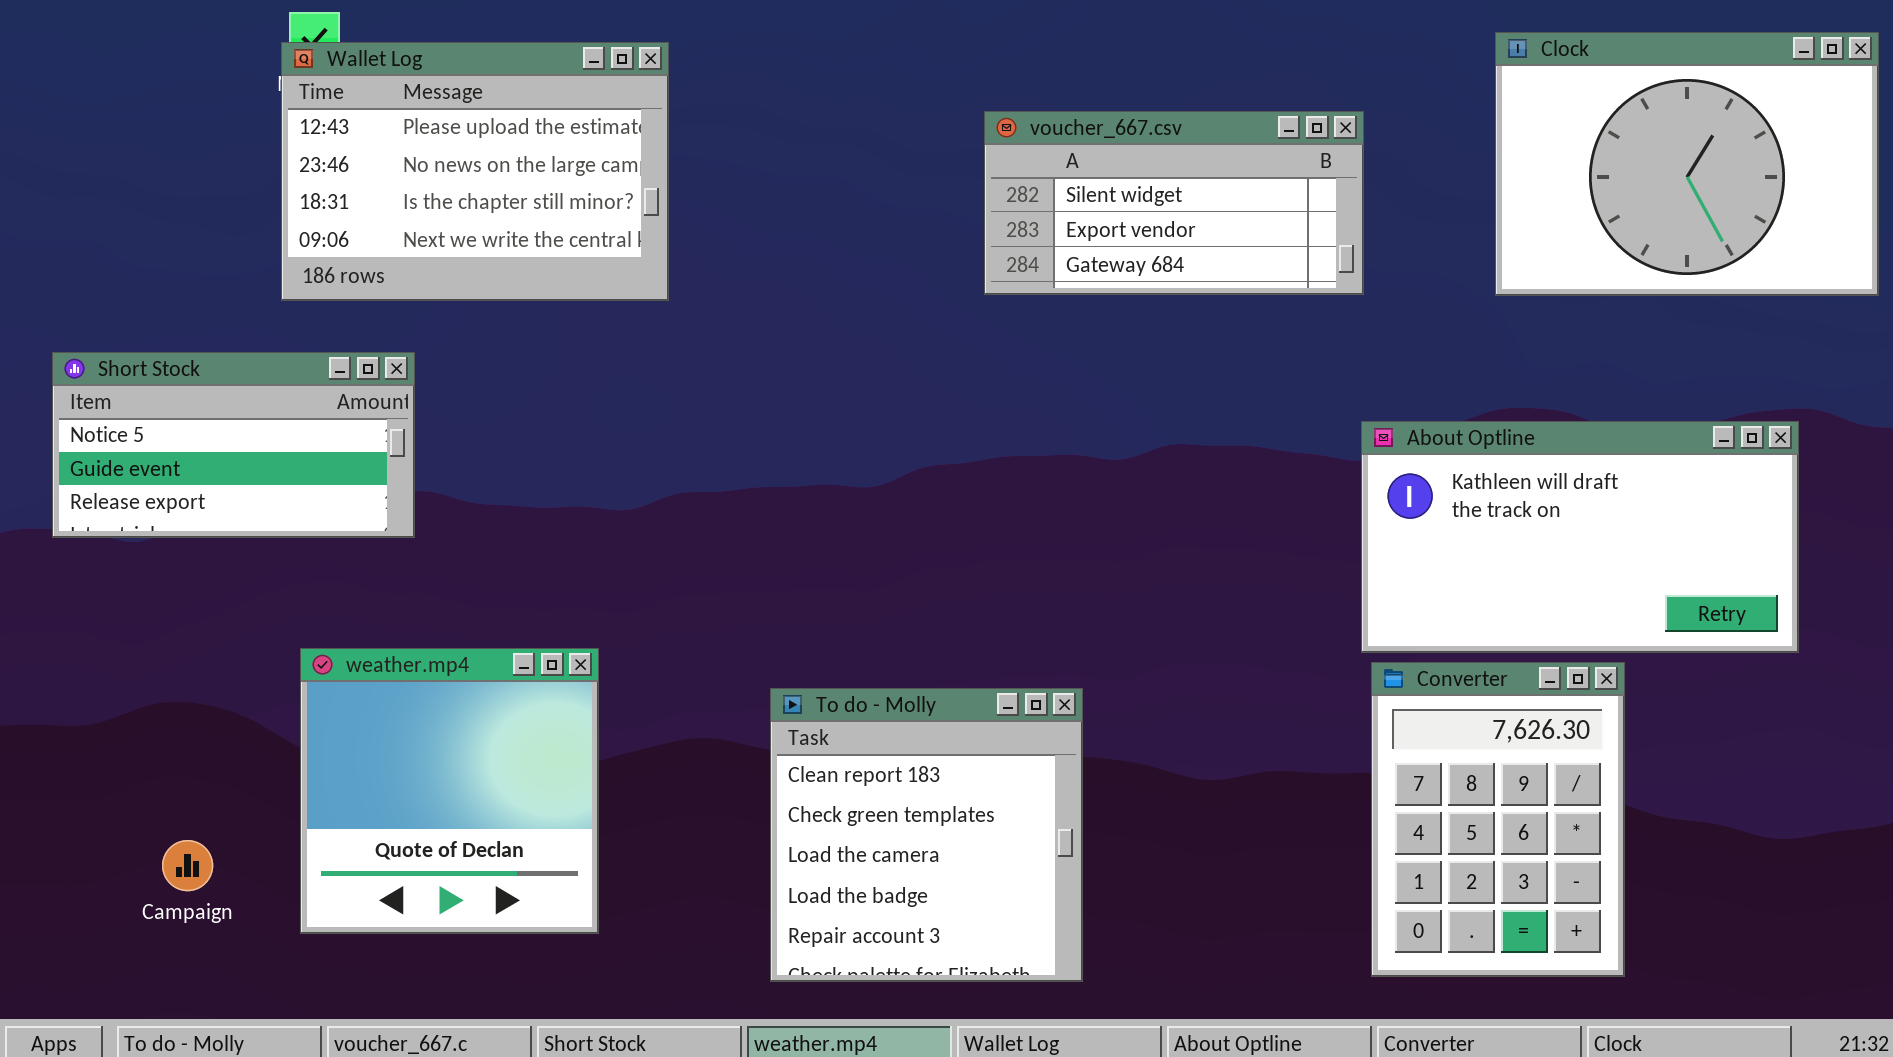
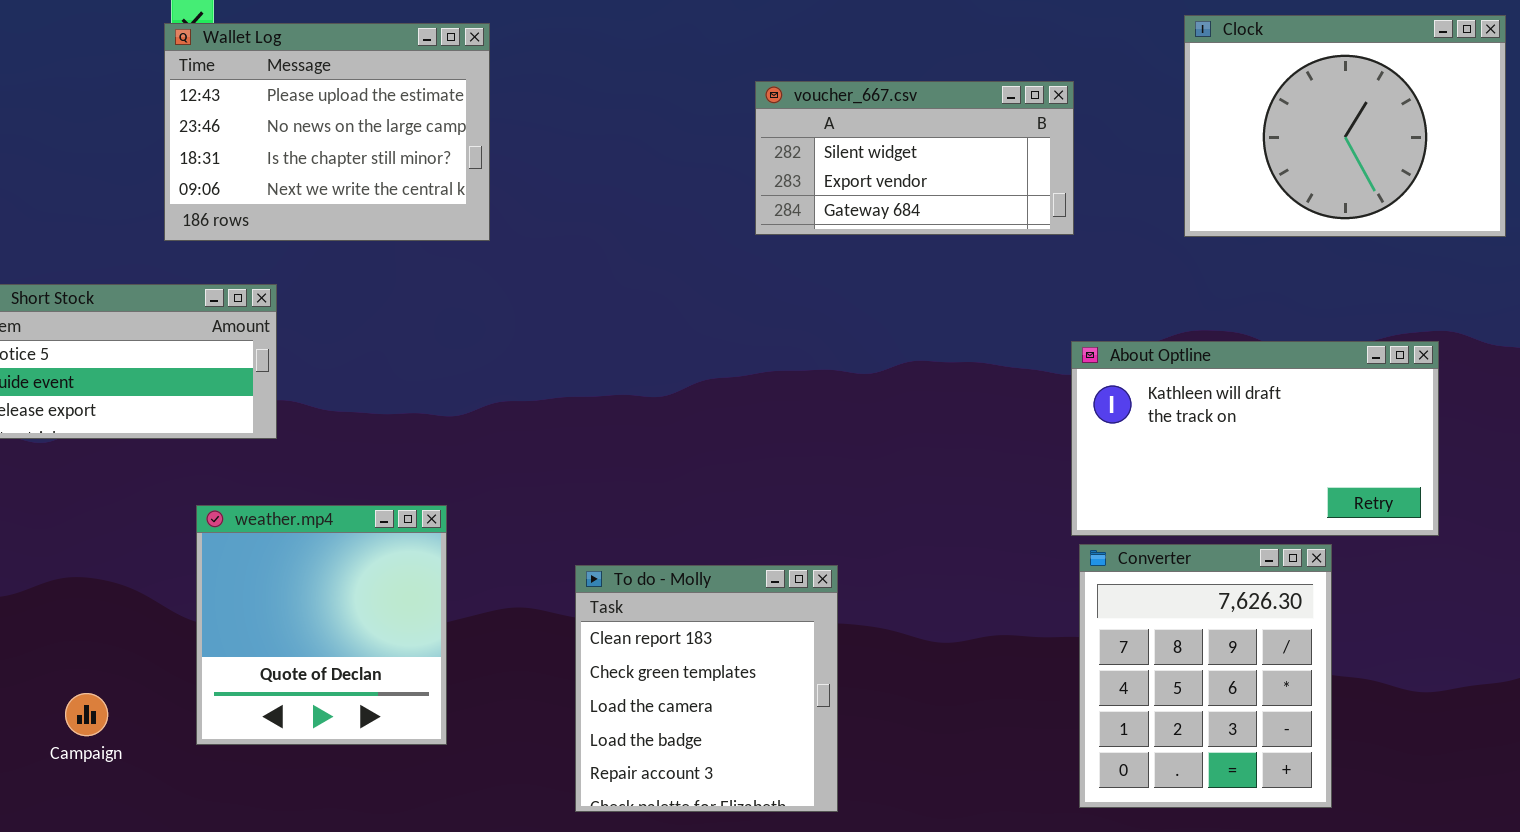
weather.mp4: [300,648,599,934] -> [196,505,447,745], moved
Converter: [1371,662,1625,977] -> [1079,544,1332,808], resized

